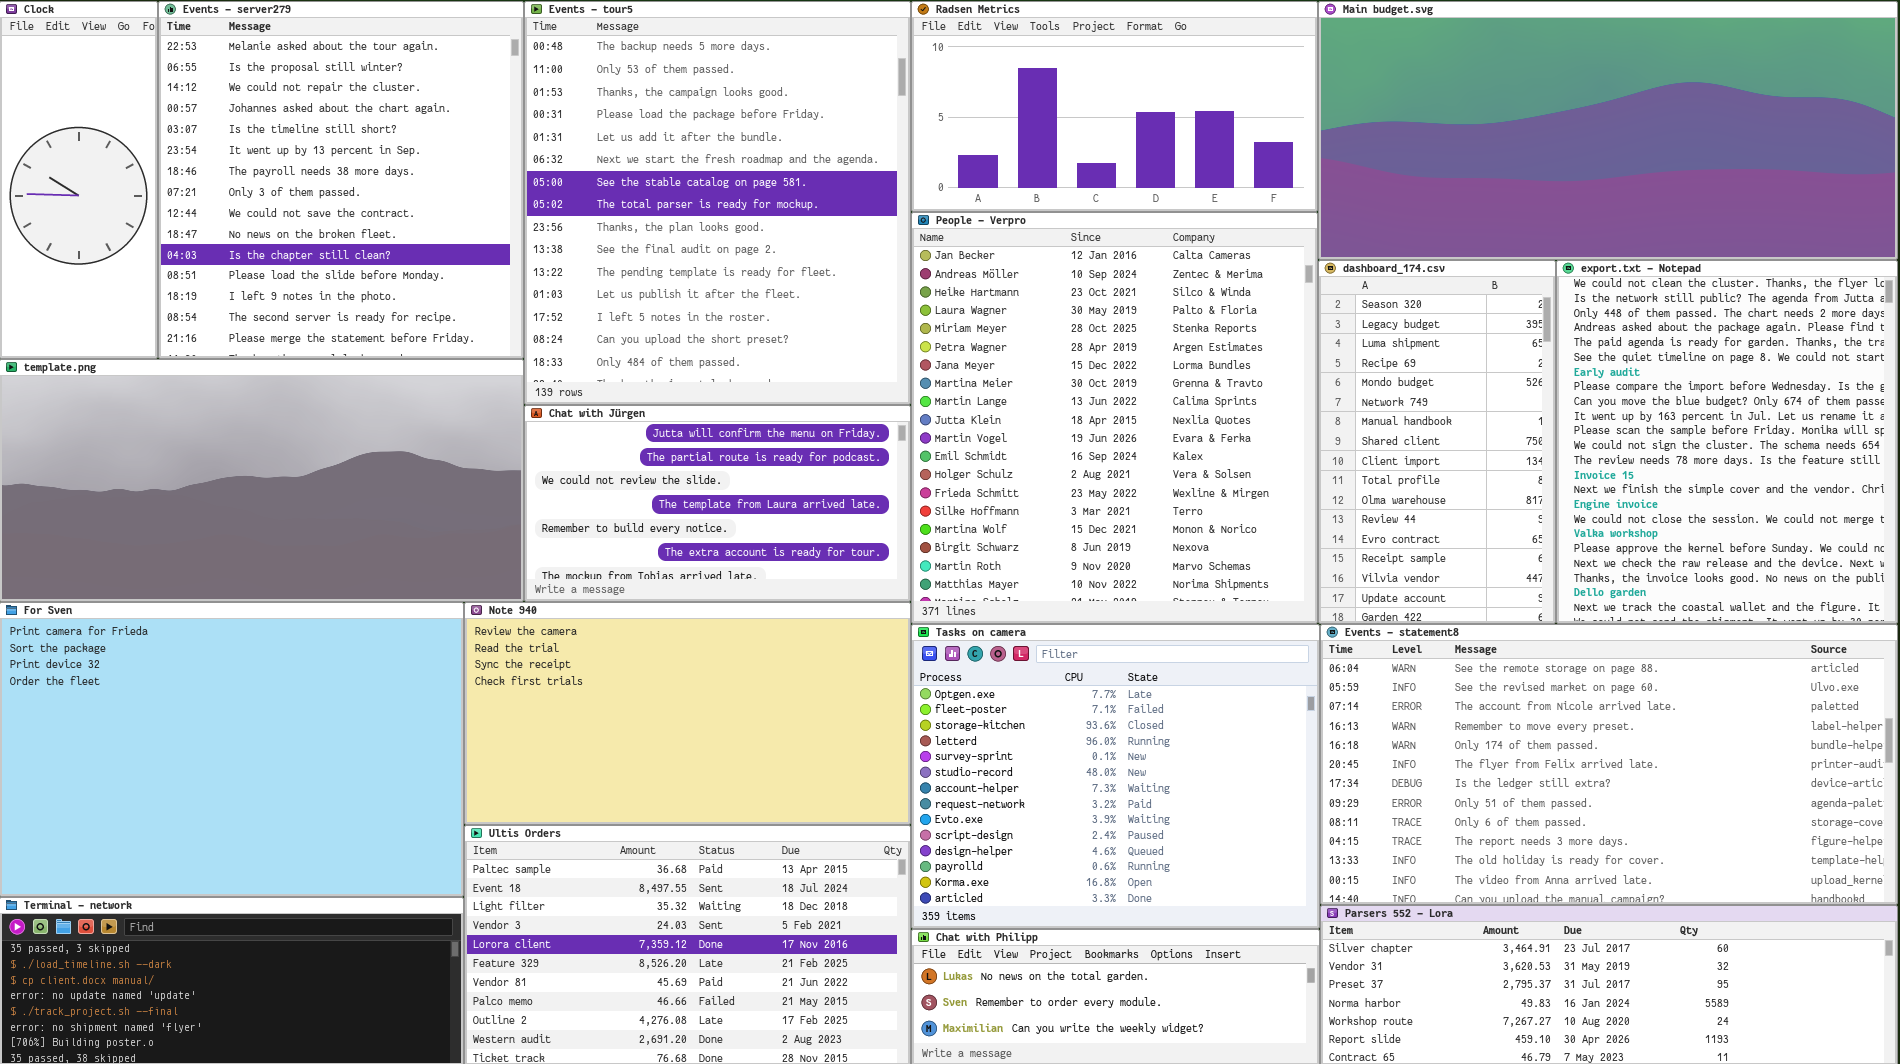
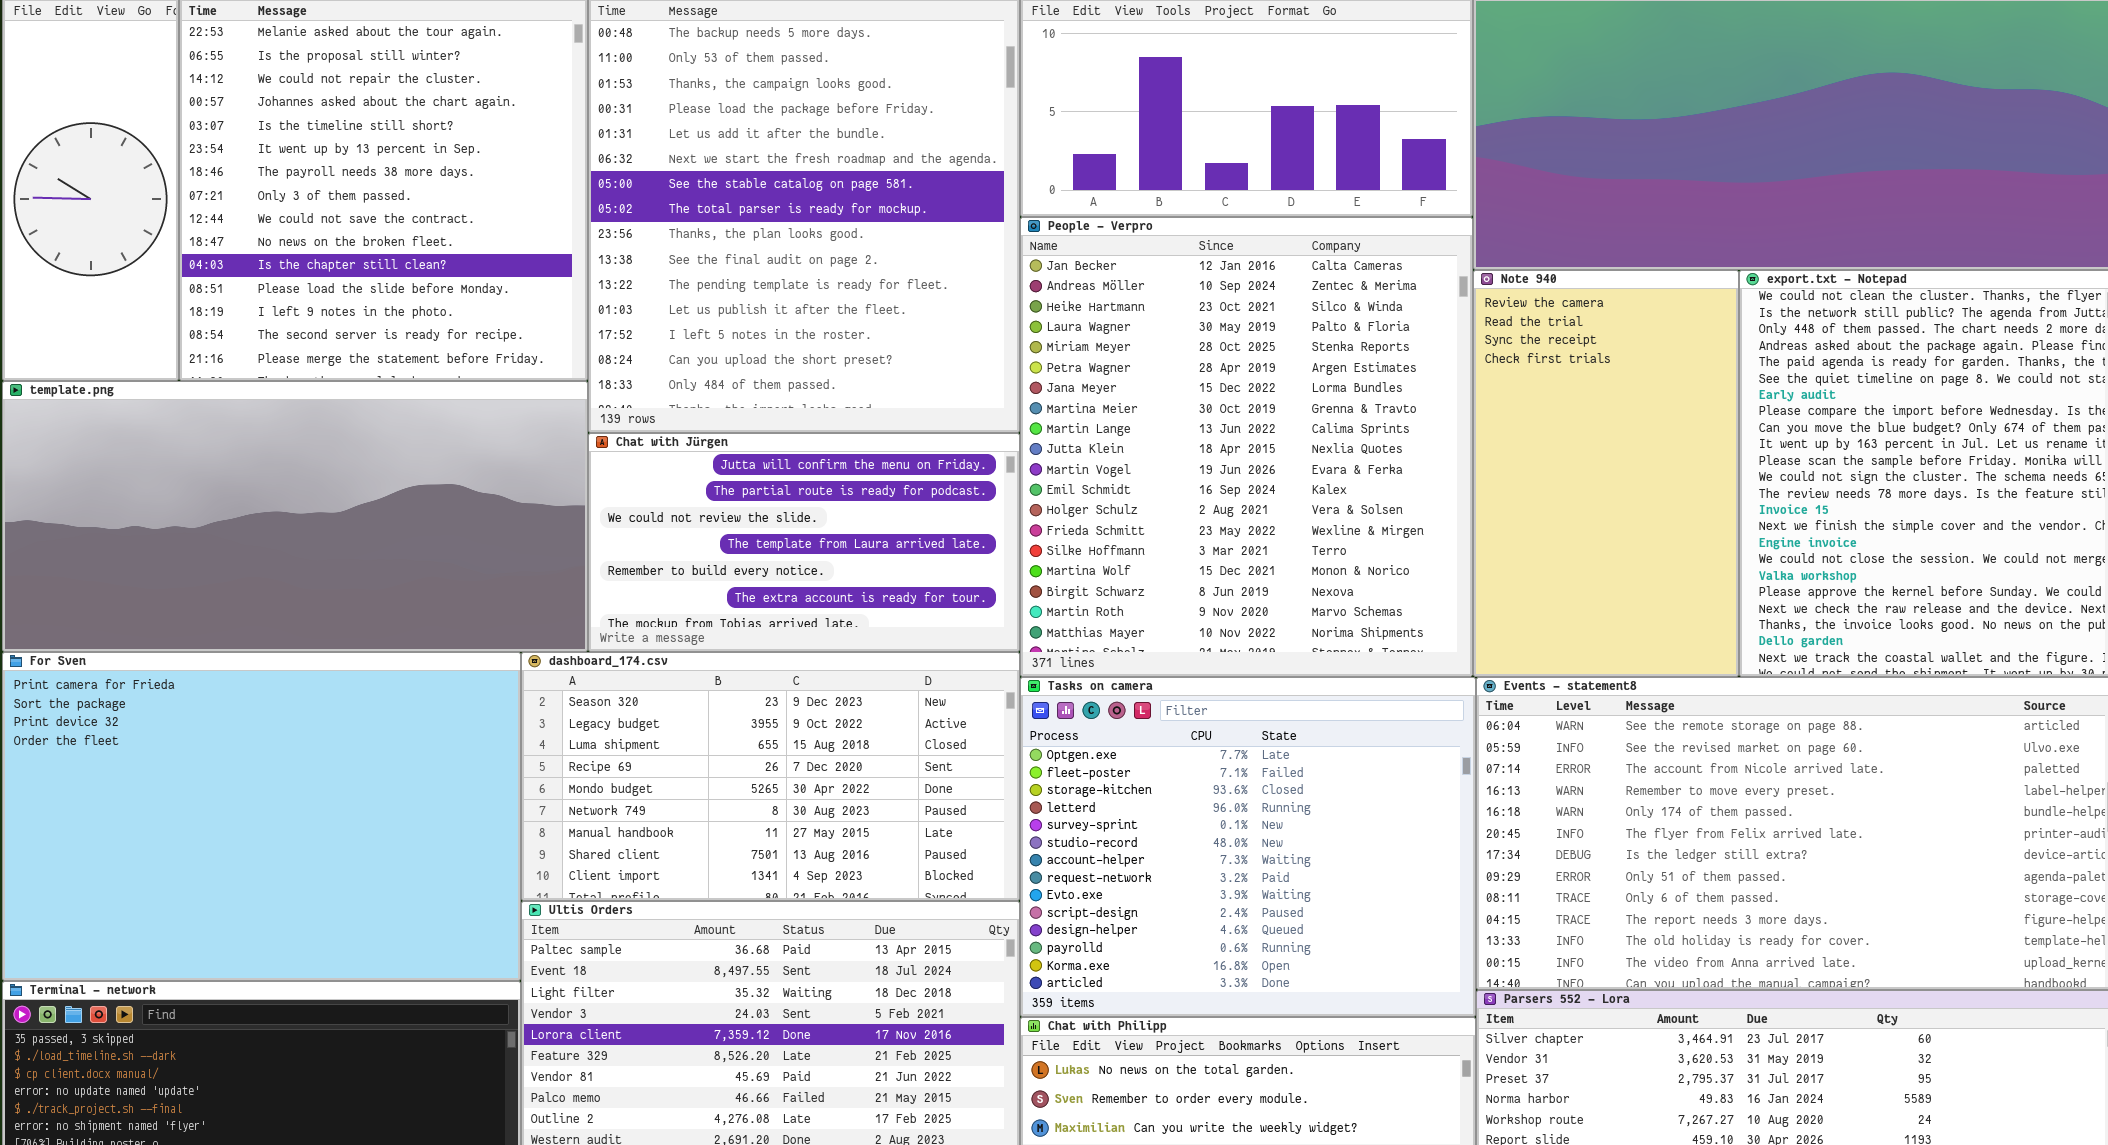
dashboard_174.csv: [1318,260,1556,624] -> [521,652,1020,901], moved, resized
Note 940: [464,602,911,825] -> [1473,270,1739,677], moved, resized

